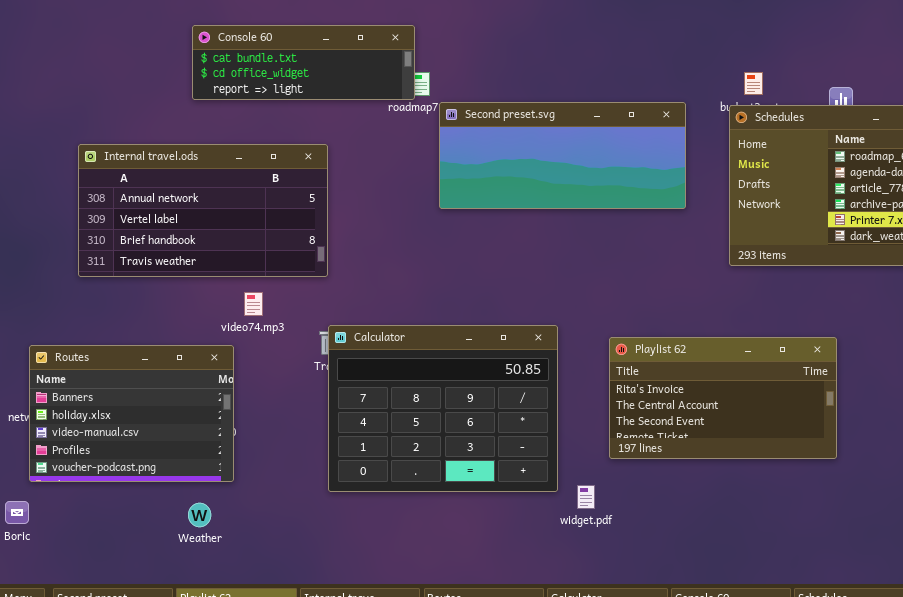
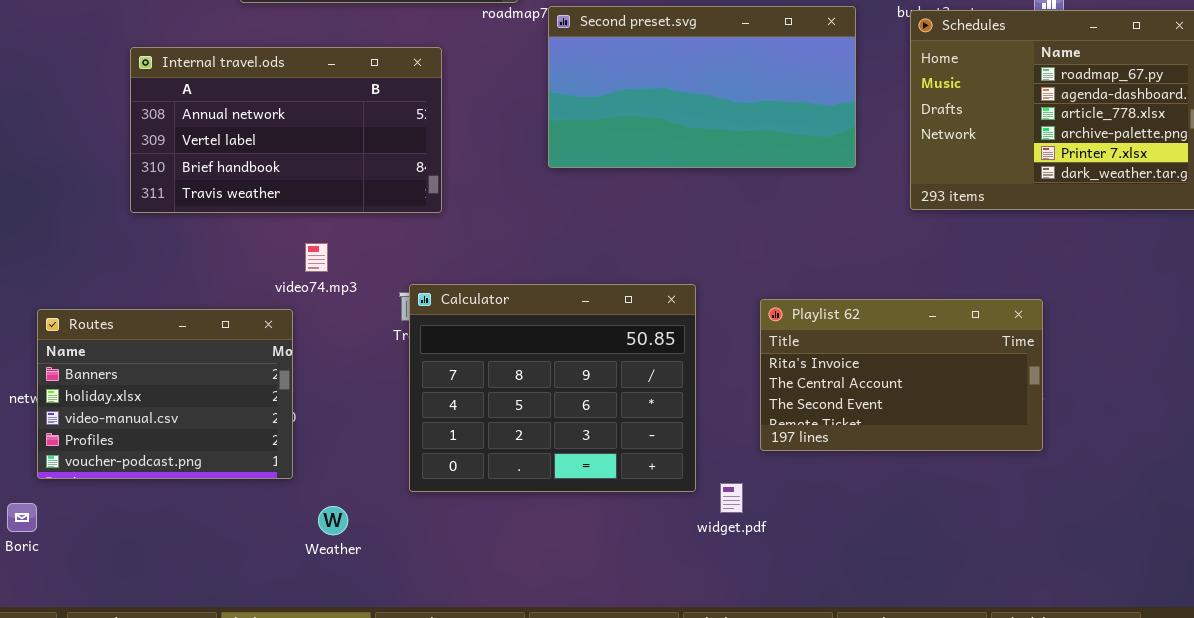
Second preset.svg: [439,102,686,209] -> [548,6,856,168], resized
Internal travel.ods: [78,144,328,277] -> [130,47,442,213], moved
Weather: [188,503,211,527] -> [318,506,348,535], moved

